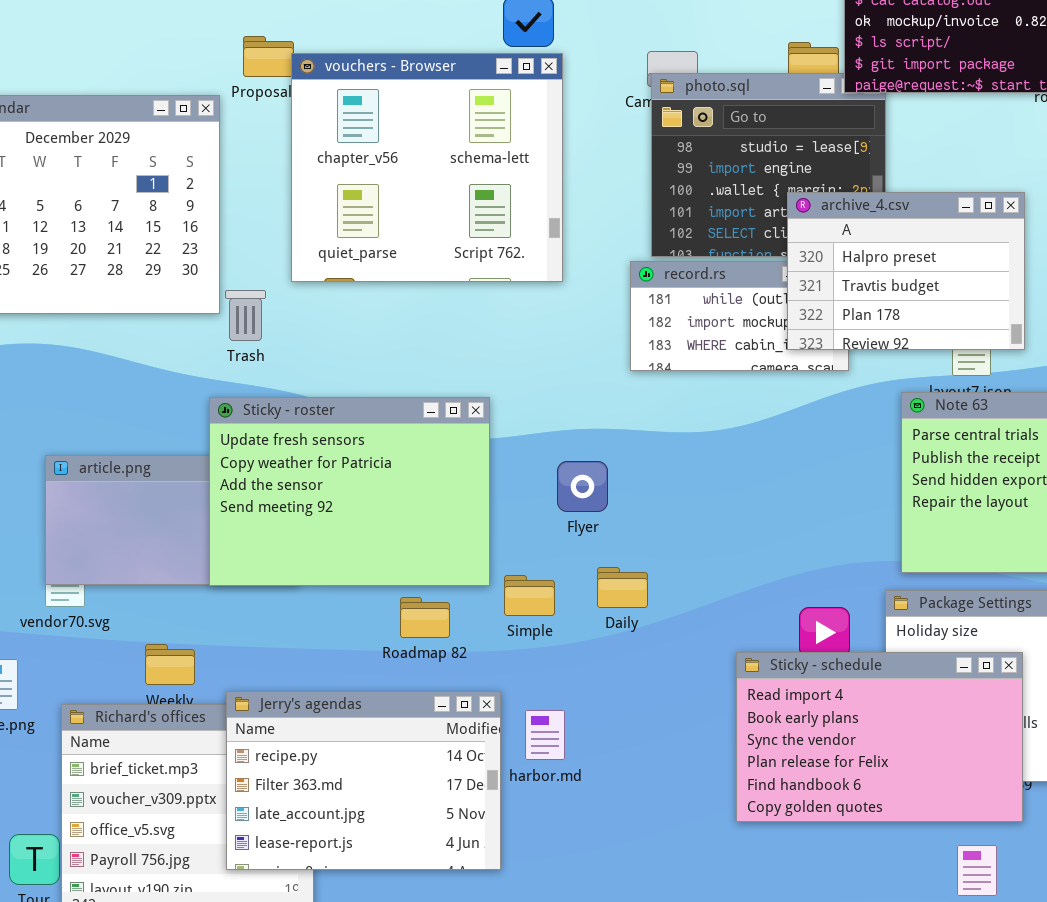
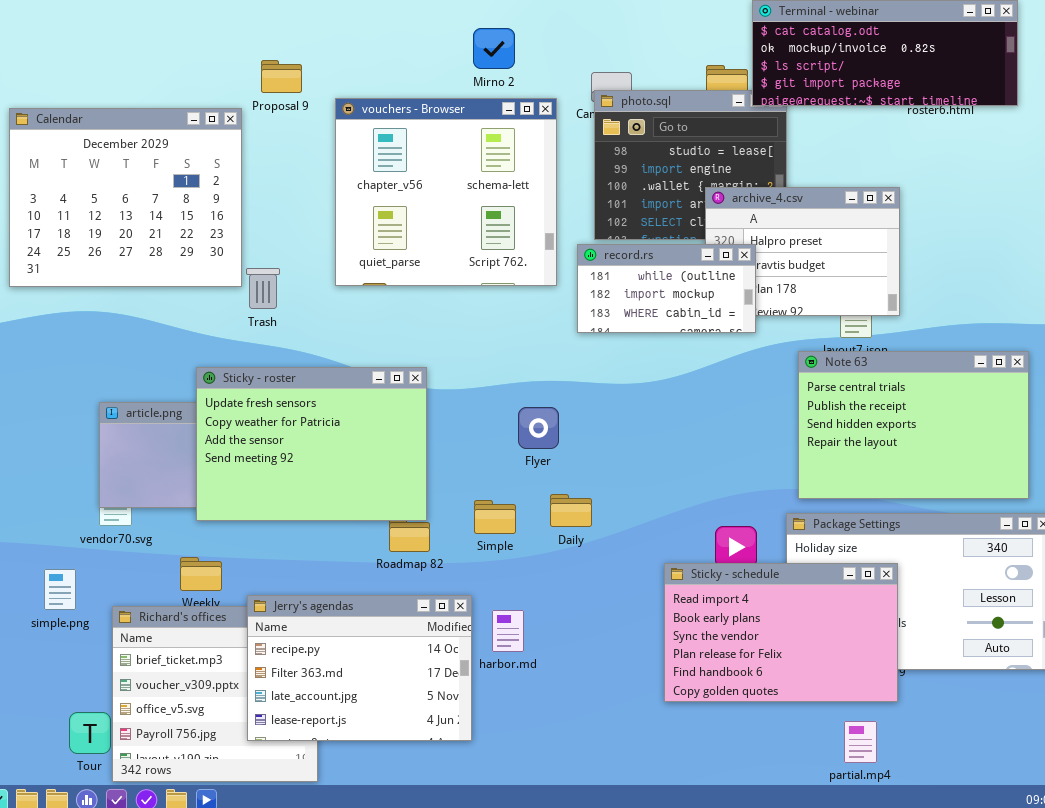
vouchers - Browser: [291,53,563,282] -> [335,98,557,286], moved
record.rs: [630,261,849,371] -> [577,244,756,333], raised
Sticky - roster: [209,397,490,586] -> [196,367,427,521], moved

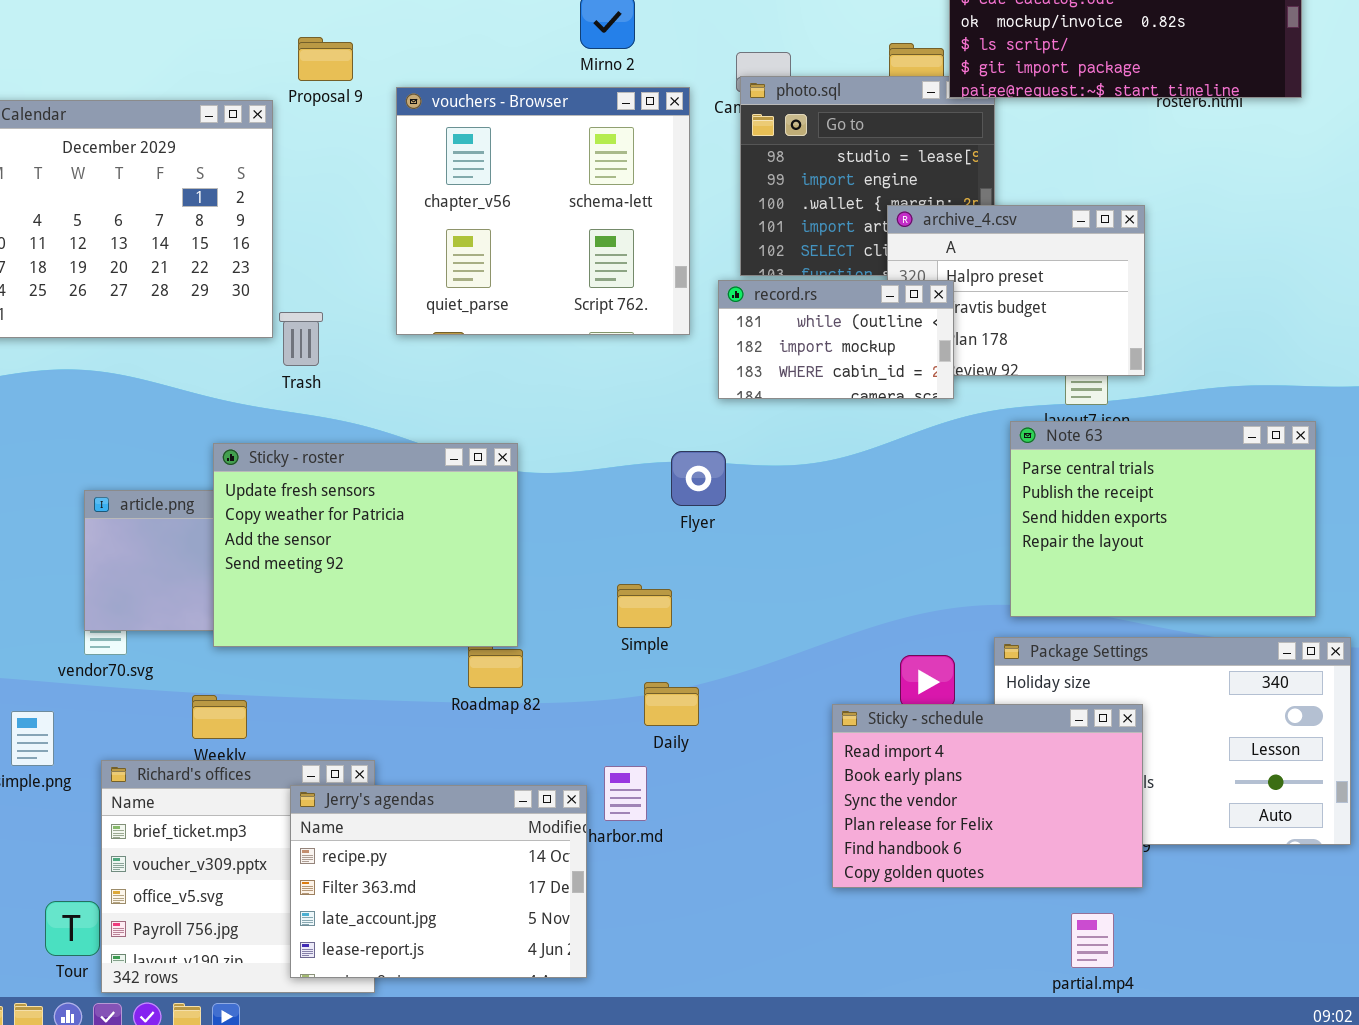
Flyer: [518,407,559,449] -> [671,451,726,506], moved
Daily: [550,494,592,527] -> [644,682,699,726], moved
Simple: [474,500,516,534] -> [617,584,672,628], moved
Jerry's agendas: [247,595,472,741] -> [290,785,587,978], moved

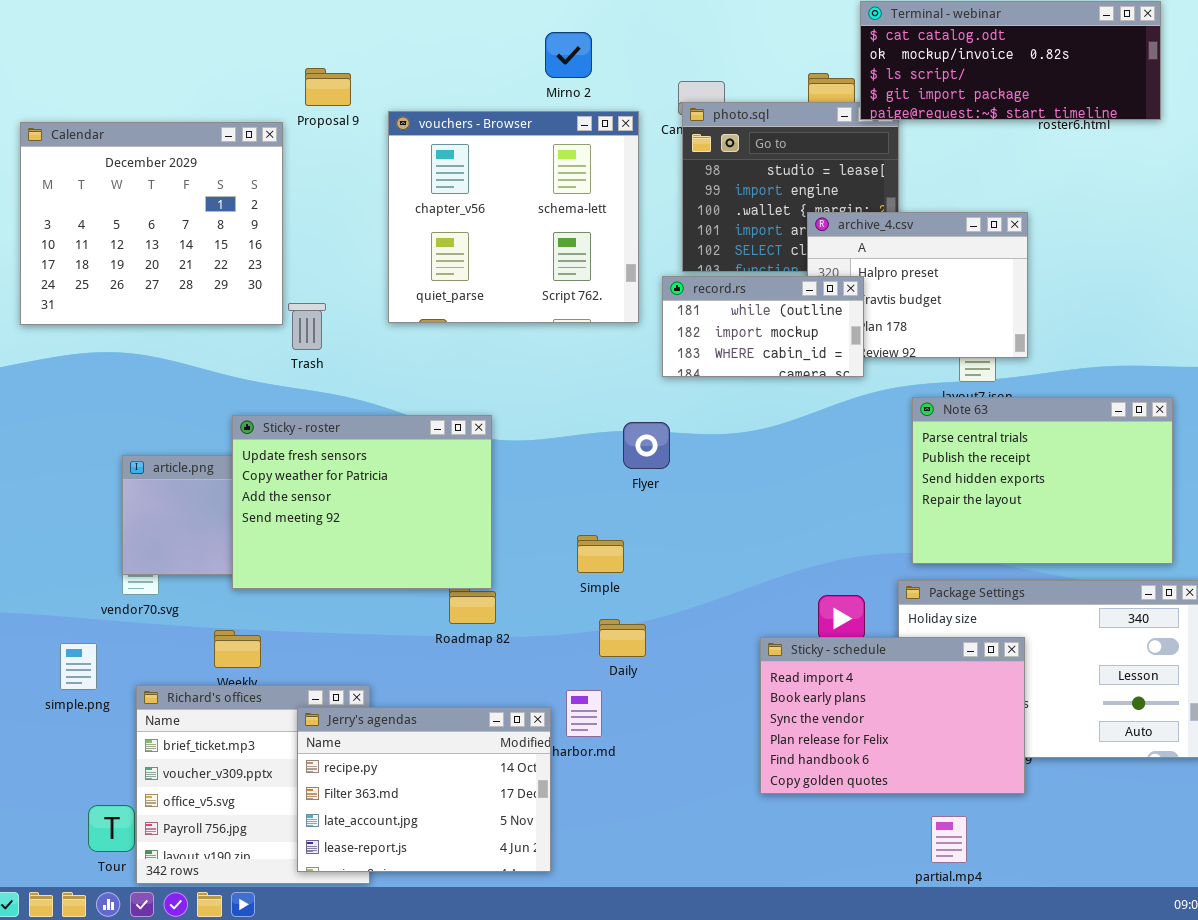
partial.mp4: [1071,913,1114,968] -> [931,816,967,863], moved

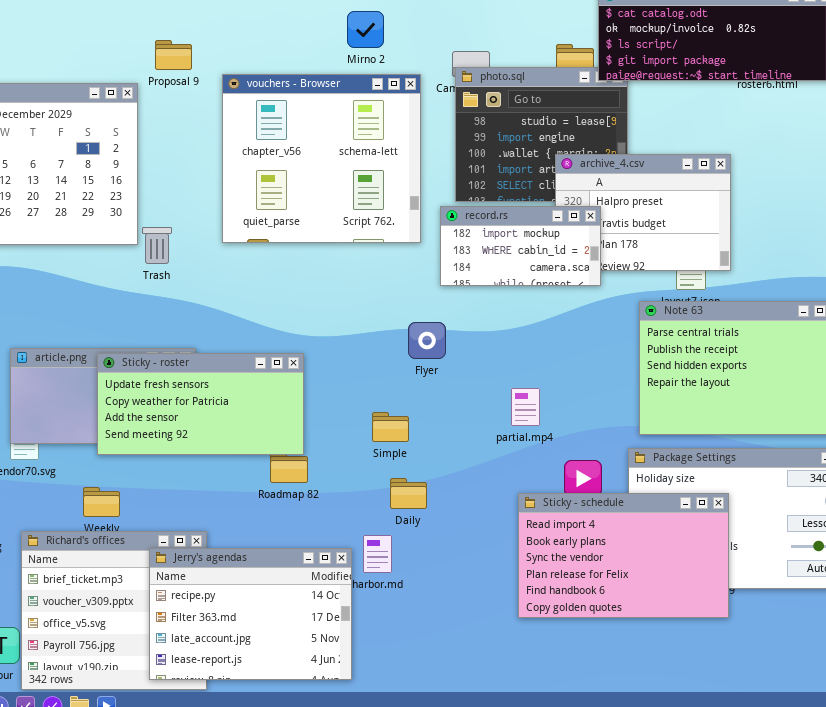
record.rs: [662,276,864,377] -> [440,206,601,286], scrolled down 1 row
Sticky - roster: [232,415,492,589] -> [97,353,304,455], resized
partial.mp4: [931,816,967,863] -> [511,388,540,426], moved

